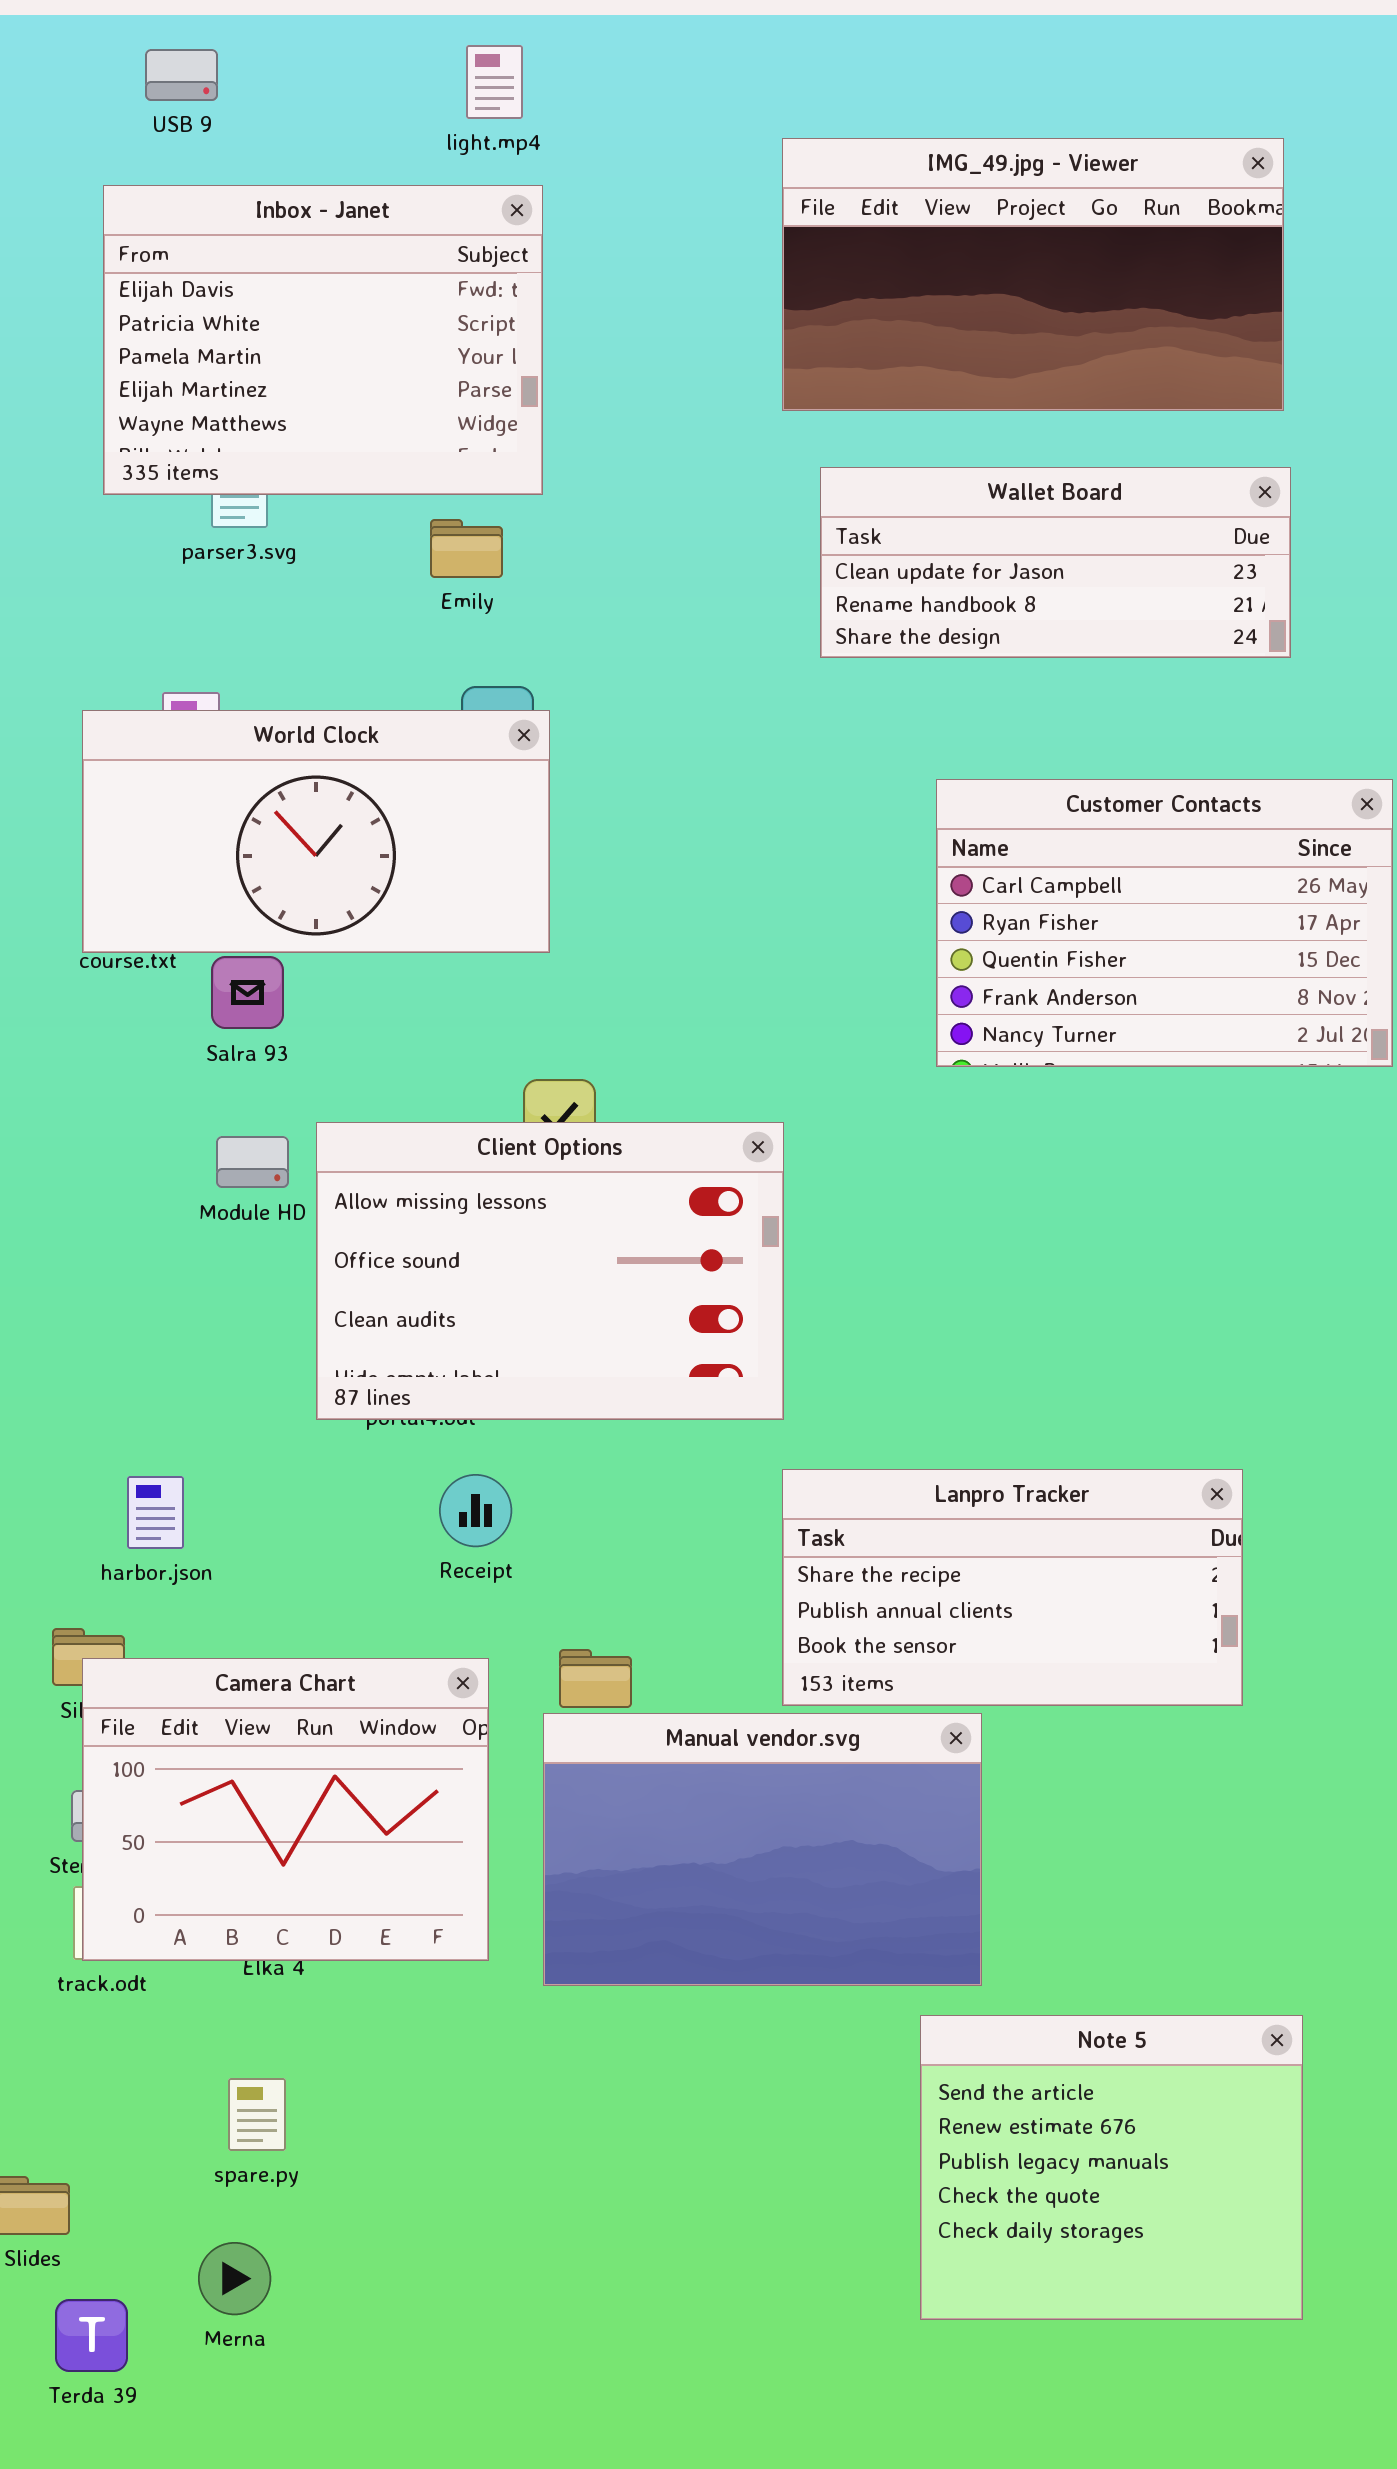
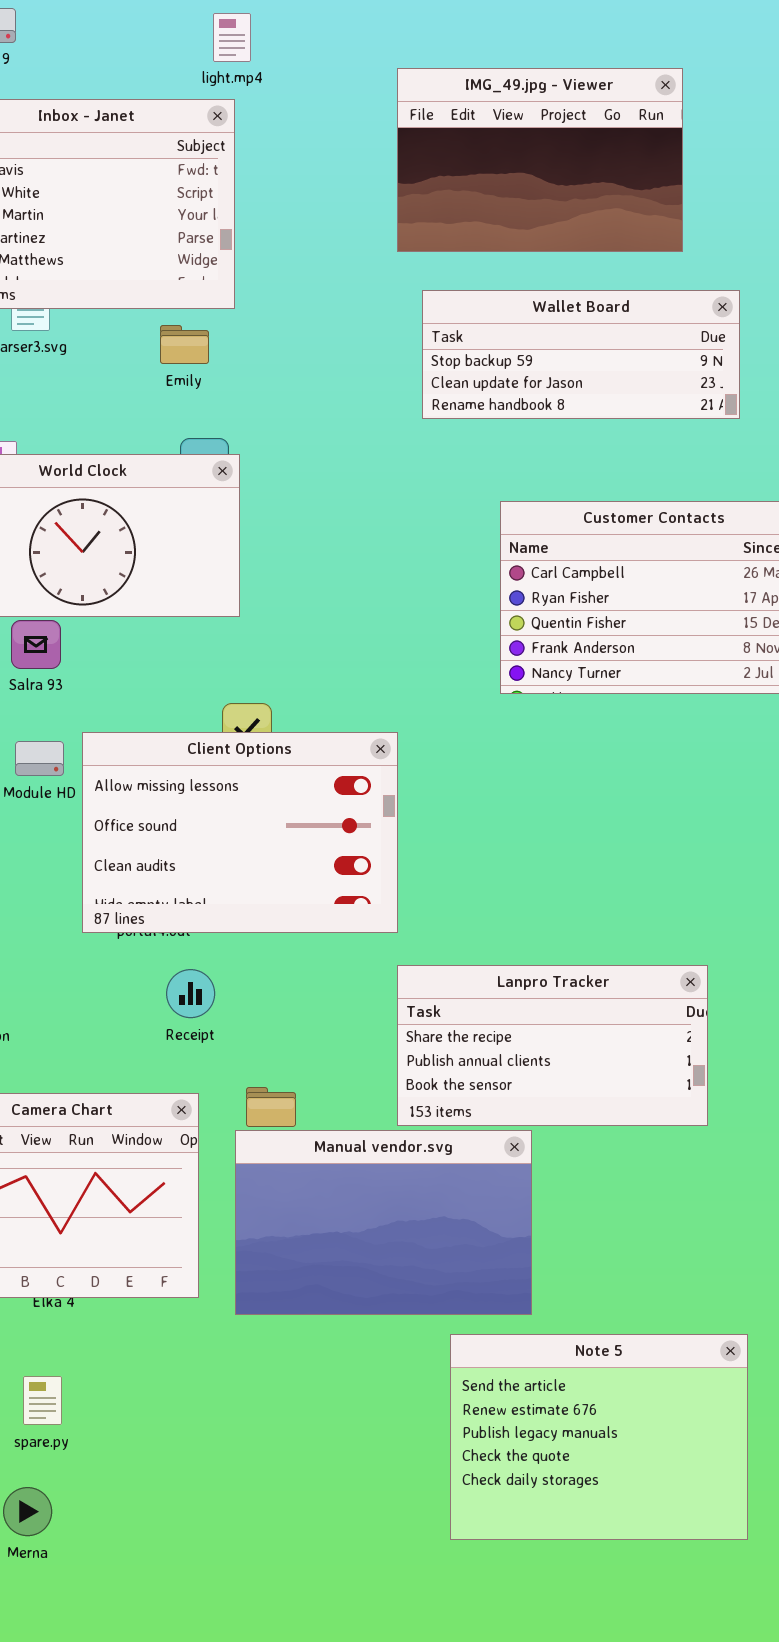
light.mp4: [466,45,523,119] -> [213,13,251,62], moved
IMG_49.jpg - Viewer: [782,138,1284,411] -> [397,68,683,252], resized
Wallet Board: [820,467,1291,658] -> [422,290,740,419], scrolled up 1 row
Note 5: [920,2015,1303,2320] -> [450,1334,748,1540], resized

